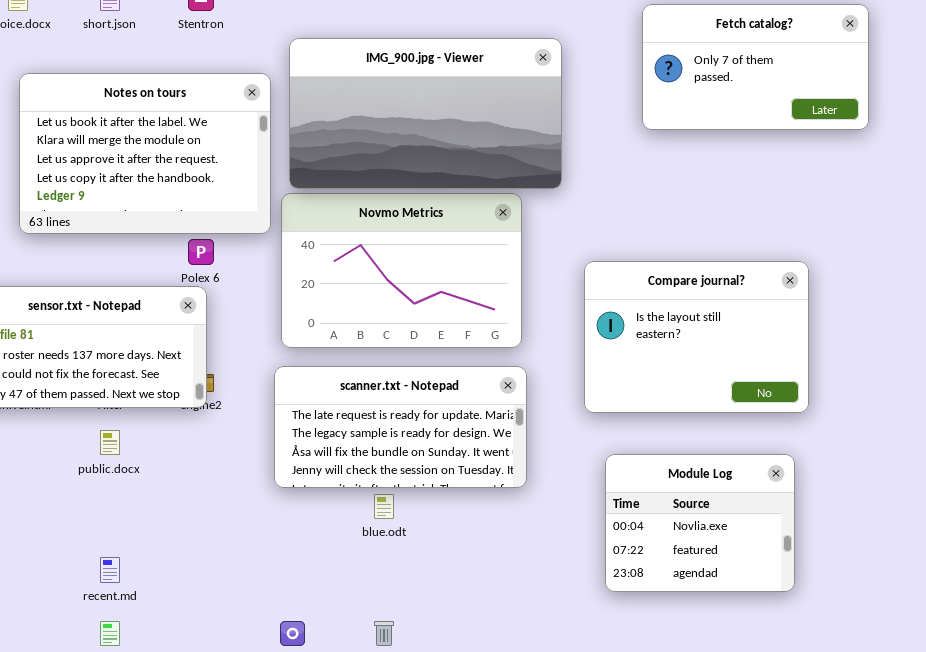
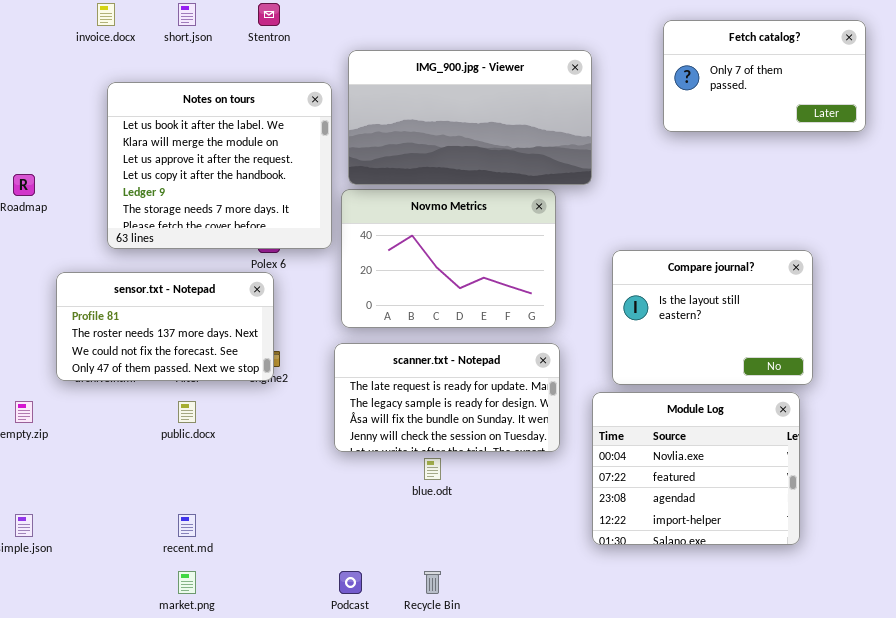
Notes on tours: [19,73,271,234] -> [107,82,332,249], resized
Module Log: [605,454,795,592] -> [592,392,800,545], resized

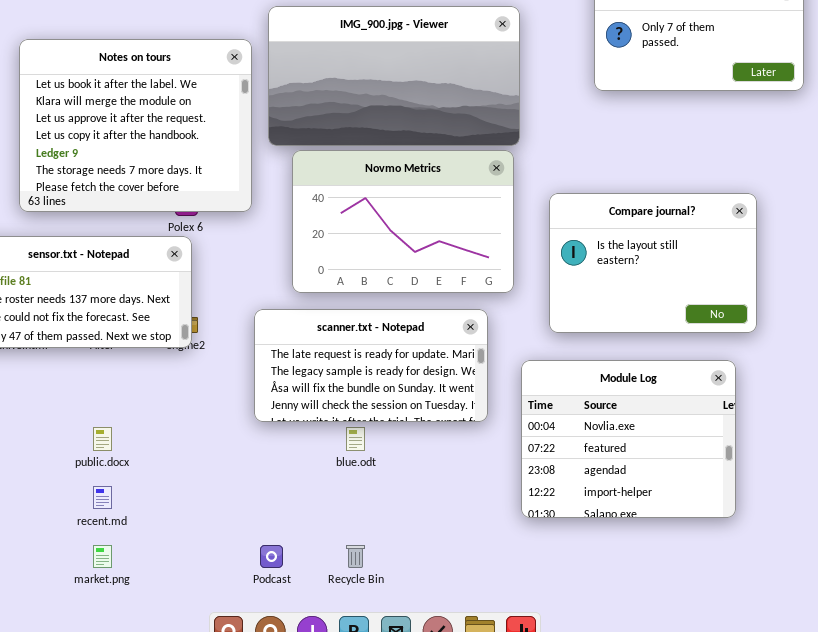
Novmo Metrics: [341,189,556,328] -> [292,150,514,293], moved
Compare journal?: [612,250,813,385] -> [549,193,757,333], moved
public.docx: [178,401,196,423] -> [93,427,112,451], moved

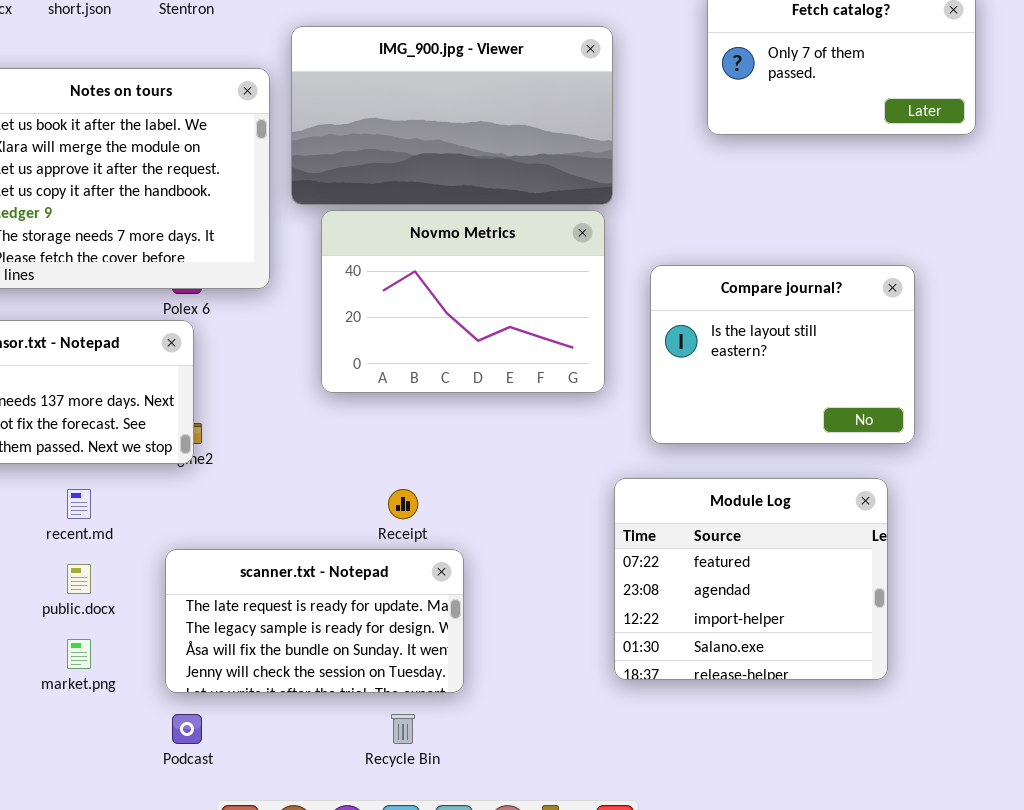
scanner.txt - Notepad: [254,309,488,422] -> [165,549,464,693], moved
Module Log: [521,360,736,518] -> [614,478,888,680], scrolled down 1 row
recent.md: [93,486,112,509] -> [67,489,91,519], moved
market.png: [93,545,112,568] -> [67,639,91,669], moved
Podcast: [260,545,283,568] -> [172,714,202,744], moved

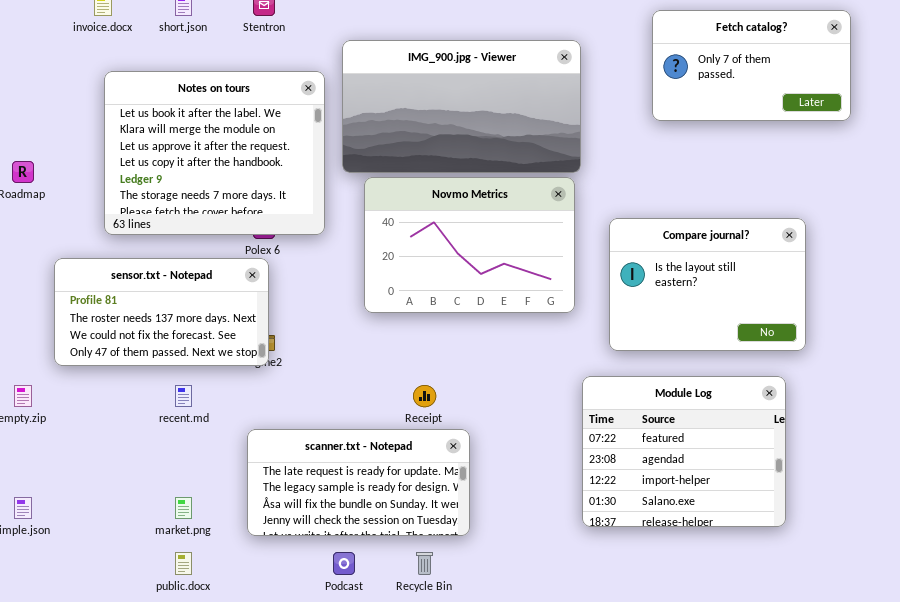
public.docx: [67,564,91,594] -> [175,552,192,575], moved
Podcast: [172,714,202,744] -> [333,552,355,575], moved

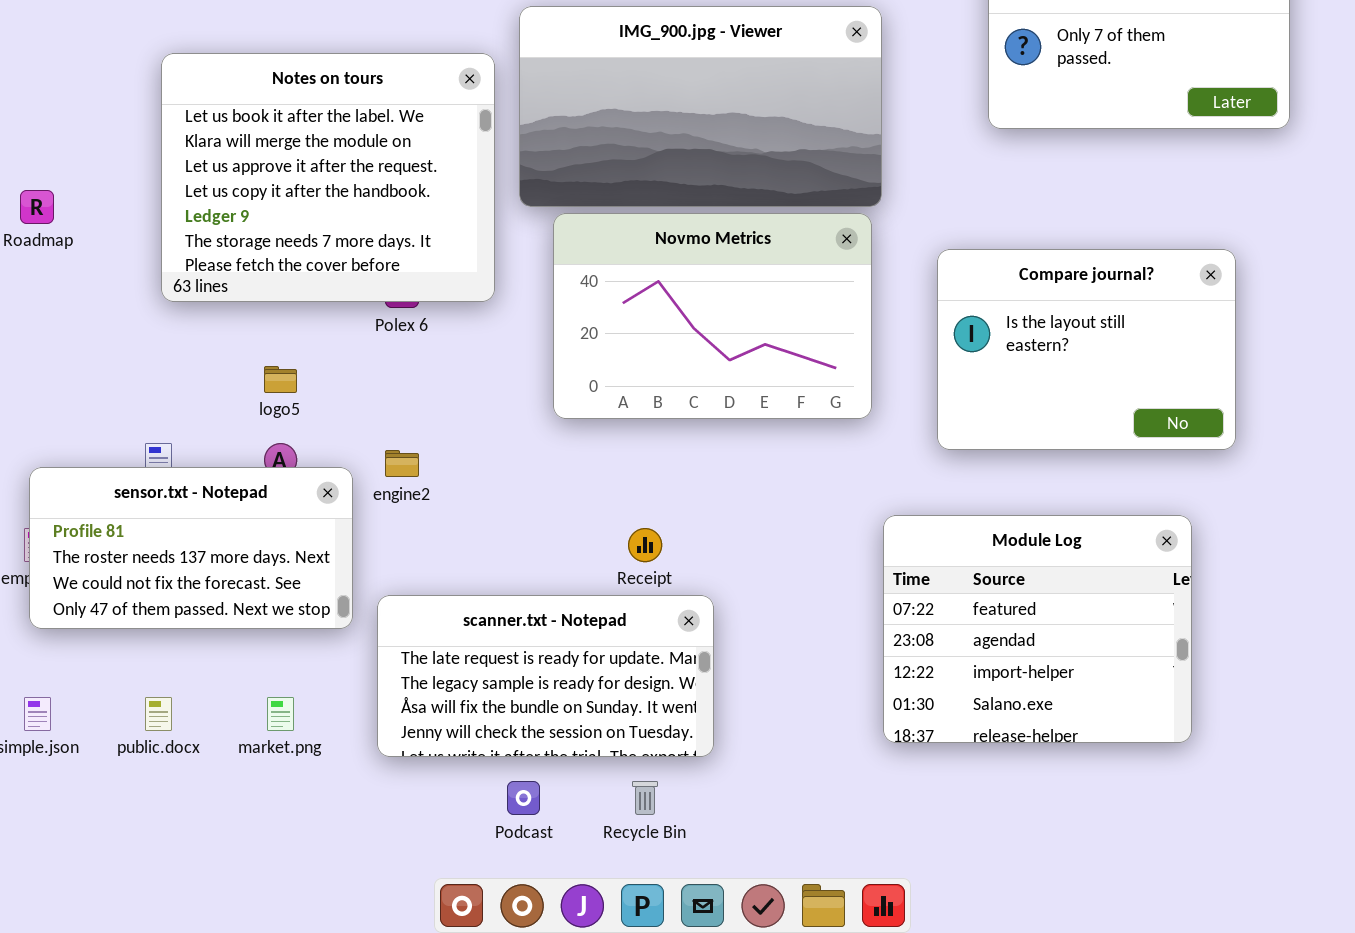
Compare journal?: [609,218,806,351] -> [937,249,1236,450], moved
sensor.txt - Notepad: [54,258,269,366] -> [29,467,353,629], moved
public.docx: [175,552,192,575] -> [145,697,172,731], moved

